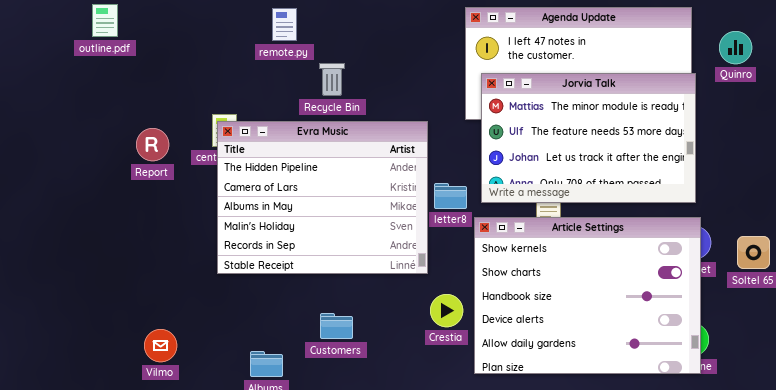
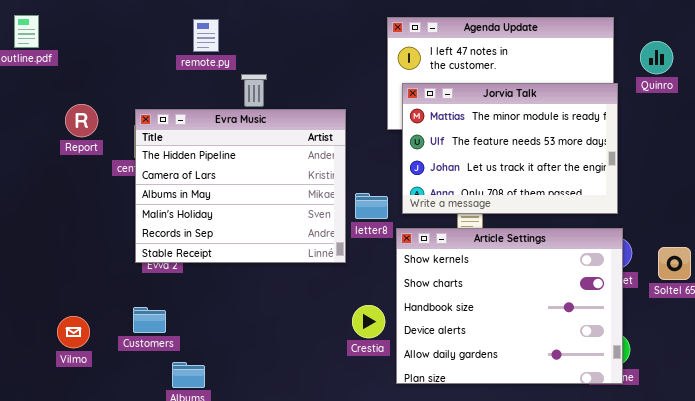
Evra Music: [217,121,428,274] -> [135,109,346,263], moved
Report: [136,128,169,161] -> [65,104,98,137], moved
Customers: [320,313,353,339] -> [133,307,166,333], moved
Vilmo: [144,329,177,362] -> [57,316,90,348], moved

